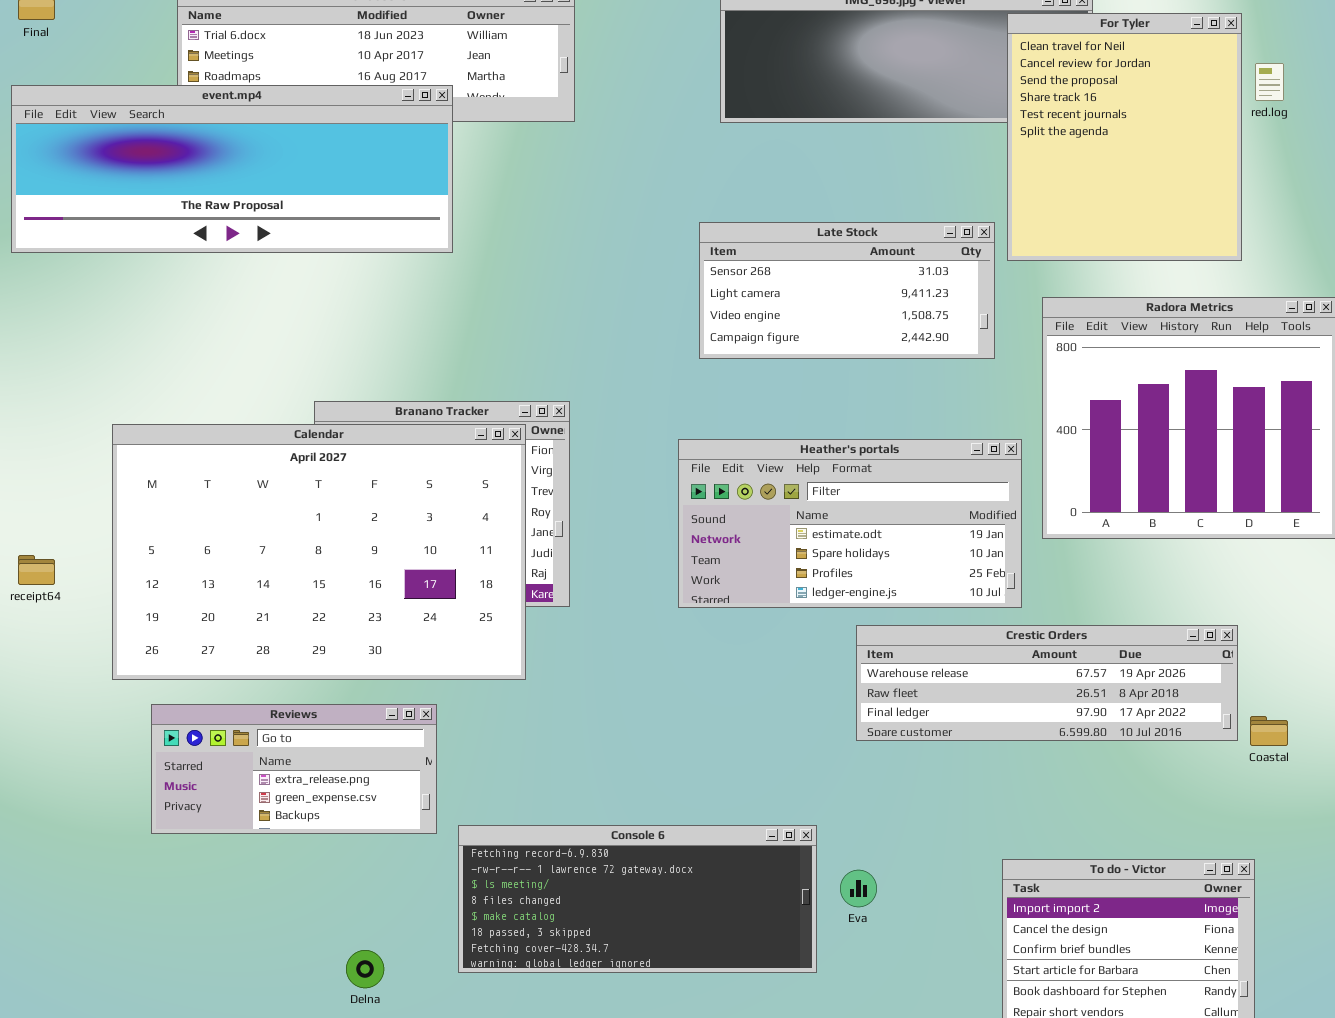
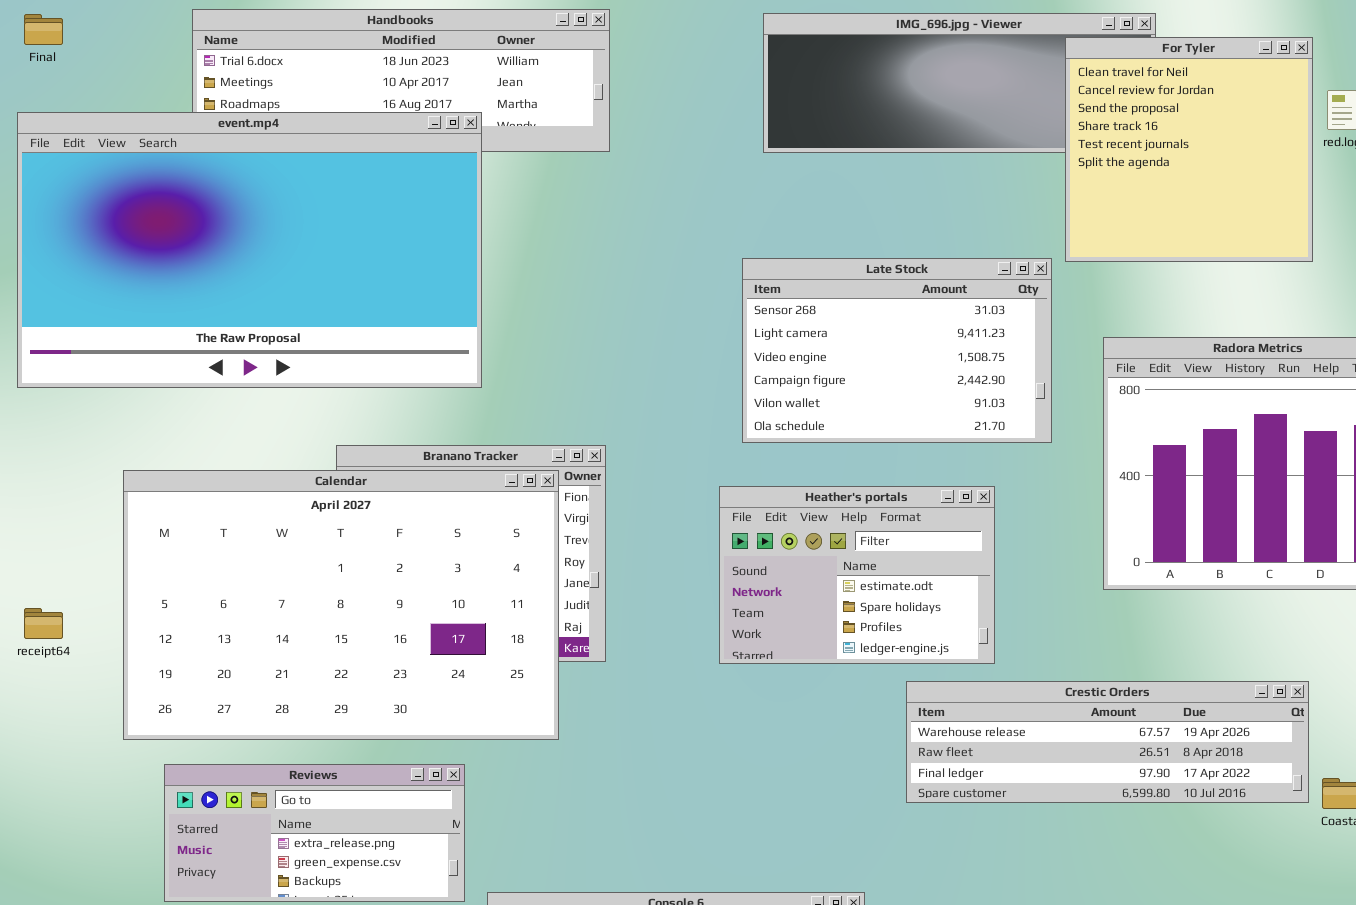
For Tyler: [1007,13,1242,261] -> [1065,37,1313,262], resized
event.mp4: [11,85,453,253] -> [17,112,482,388], resized
Late Stock: [699,222,995,359] -> [742,258,1052,443], resized
Heather's portals: [678,439,1022,608] -> [719,486,995,664], resized

